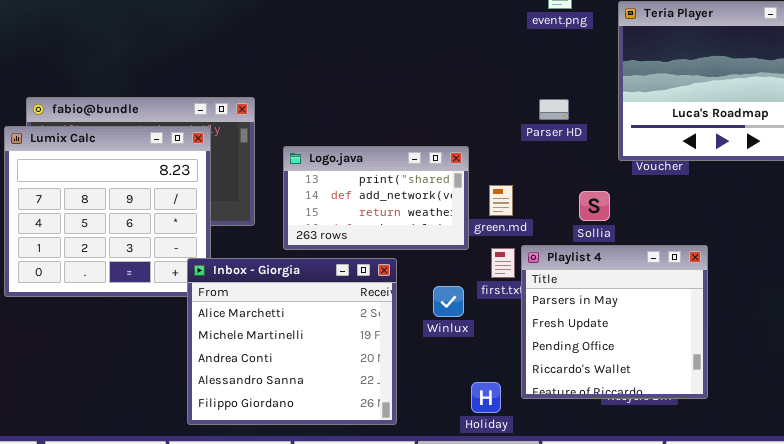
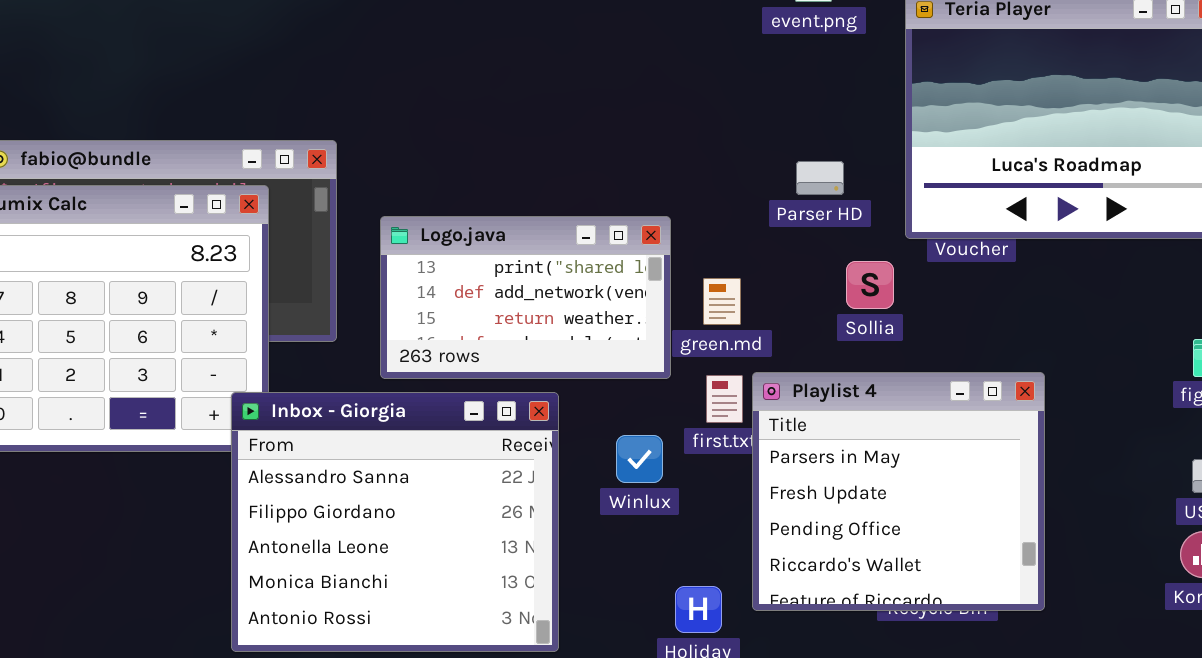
Parser HD: [539,99,569,120] -> [796,161,844,195], moved
Sollia: [579,191,610,221] -> [846,261,894,309], moved
Inbox - Giorgia: [187,258,397,425] -> [231,392,559,652], scrolled down 3 rows

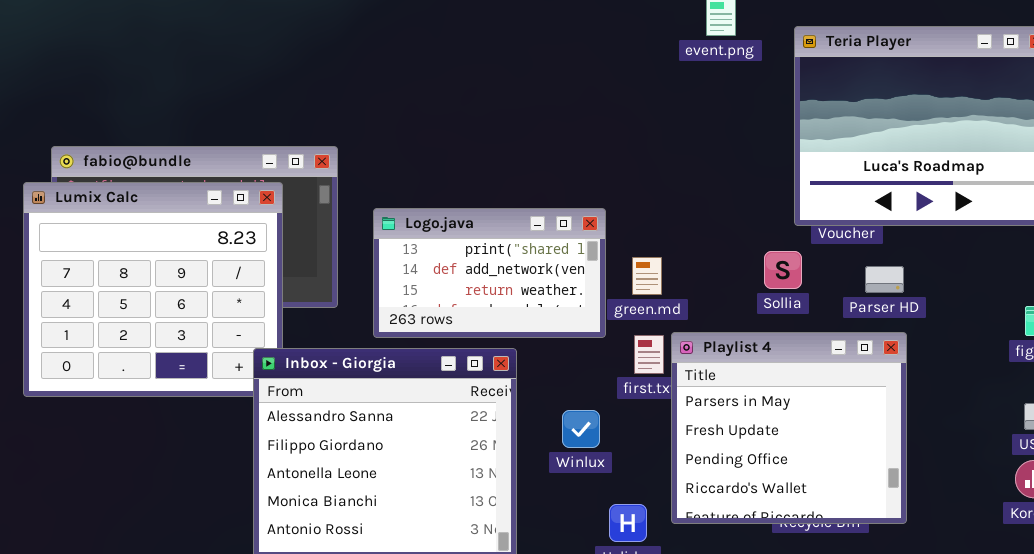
Parser HD: [796,161,844,195] -> [865,266,904,293], moved
Sollia: [846,261,894,309] -> [764,251,802,289], moved
Winlux: [616,435,663,483] -> [562,410,600,448], moved

